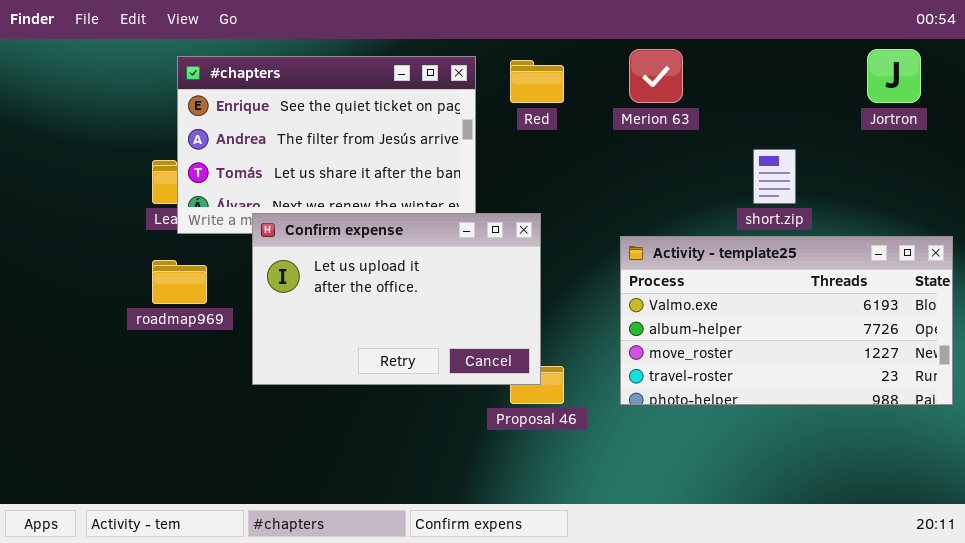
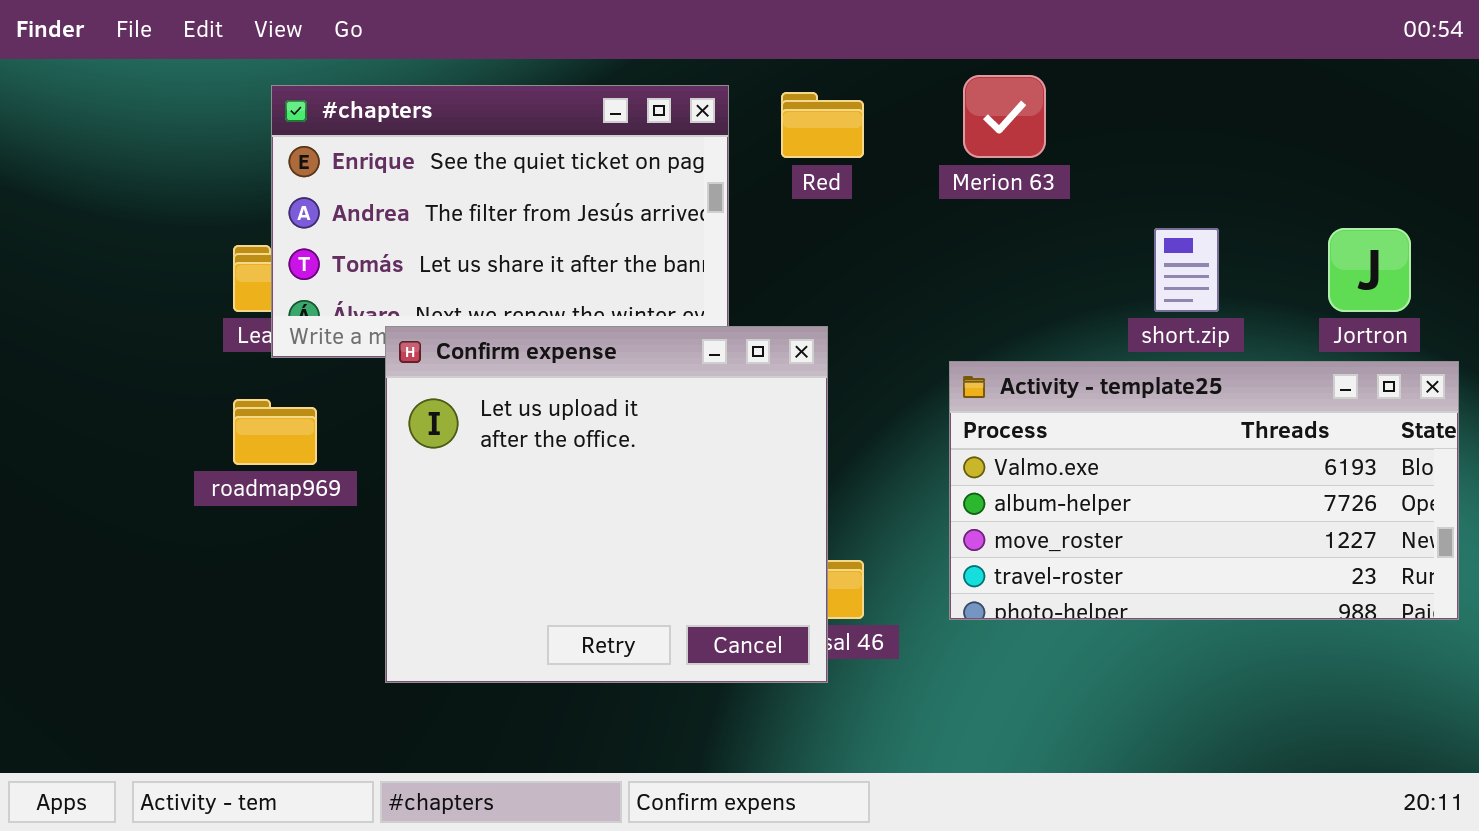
Jortron: [867,49,921,103] -> [1328,228,1411,312], moved
Confirm expense: [252,213,541,385] -> [385,326,828,683], resized

